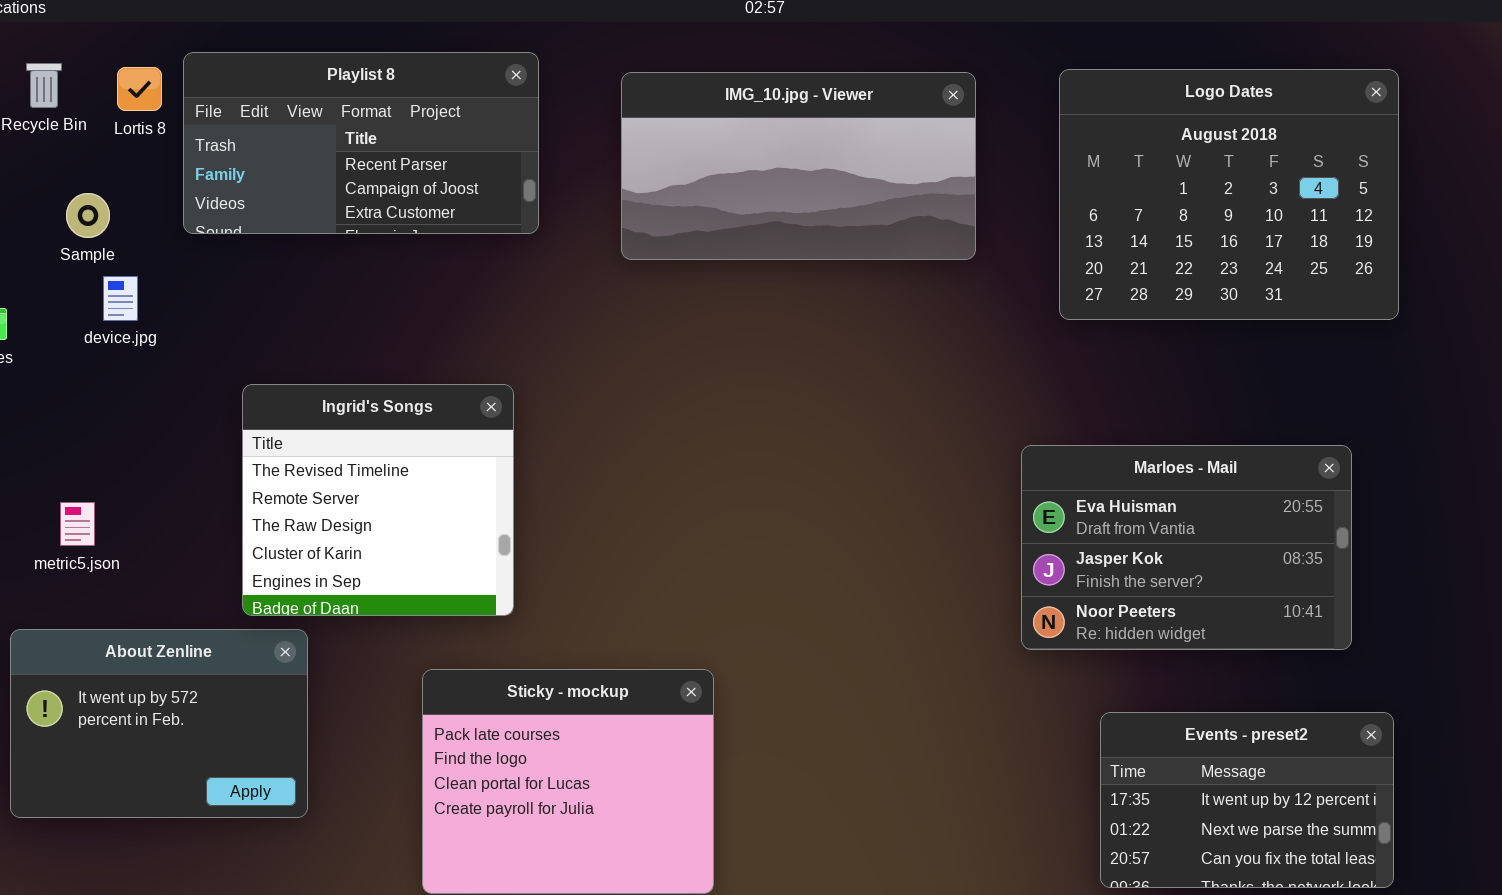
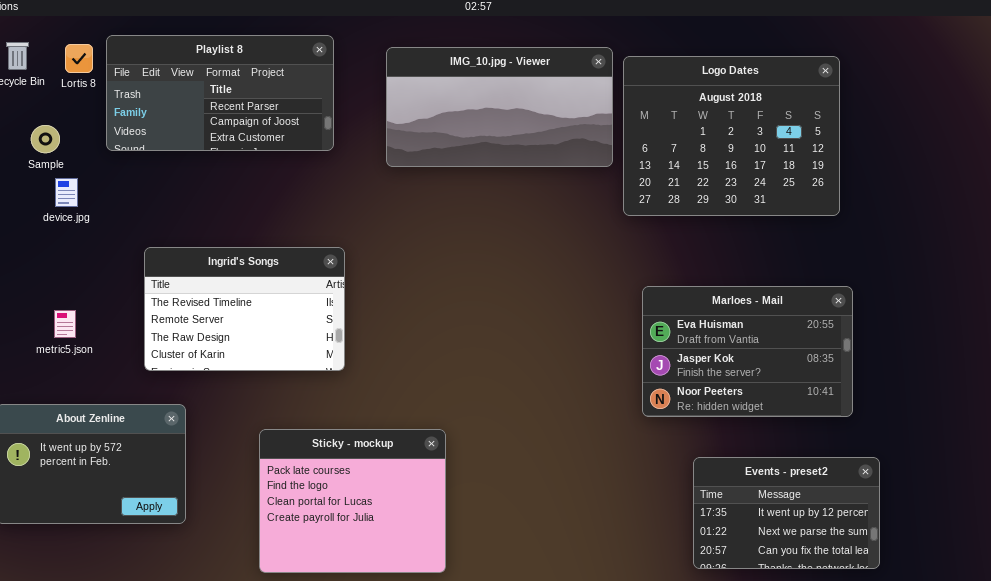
Logo Dates: [1059,69,1399,320] -> [623,56,840,216], moved
Ingrid's Songs: [242,384,514,616] -> [144,247,345,371], resized
metric5.json: [60,502,95,546] -> [54,310,76,338], moved

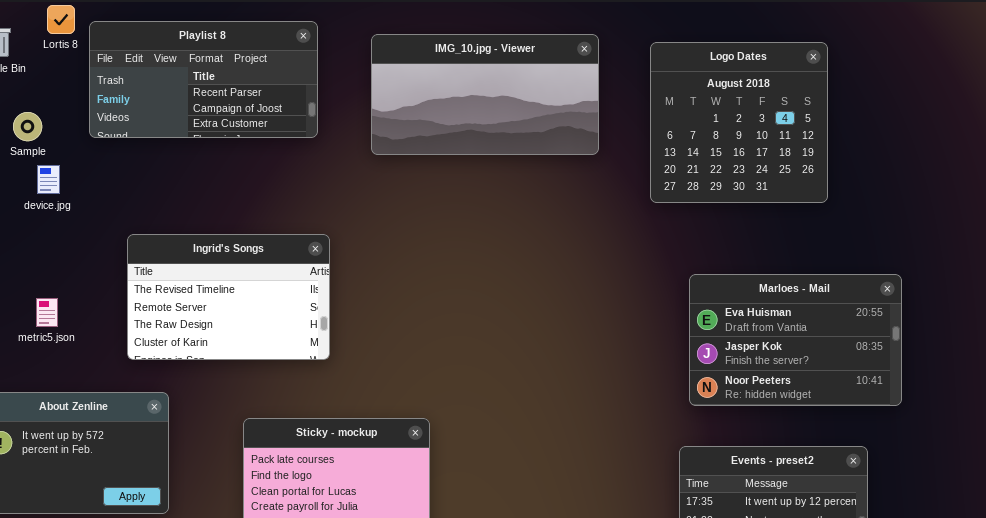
Lortis 8: [65,44,93,73] -> [47,5,75,34], moved
Logo Dates: [623,56,840,216] -> [650,42,828,203], resized
Marloes - Mail: [642,286,853,417] -> [689,274,902,406], moved

